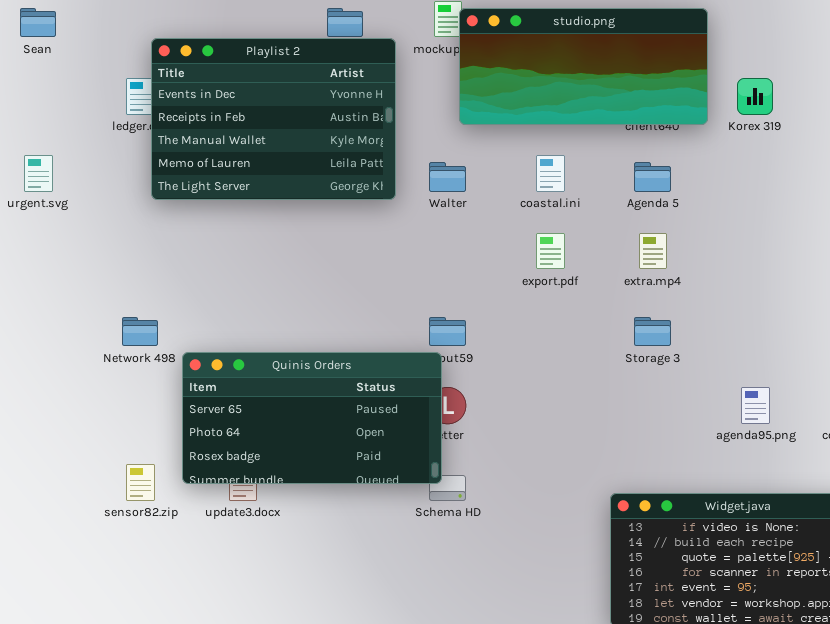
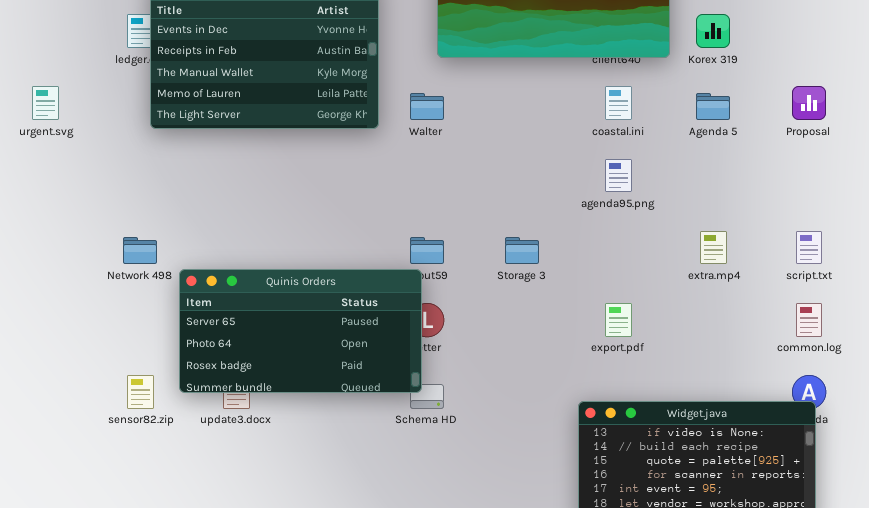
coastal.ini: [536,155,565,192] -> [605,86,632,120], moved
Agenda 5: [634,162,671,192] -> [696,93,730,120], moved
export.pdf: [536,233,565,269] -> [605,303,632,337], moved
extra.mp4: [639,233,667,269] -> [700,231,727,264], moved
Storage 3: [634,317,671,346] -> [505,237,539,264], moved
agenda95.png: [741,387,770,424] -> [605,159,632,192], moved

